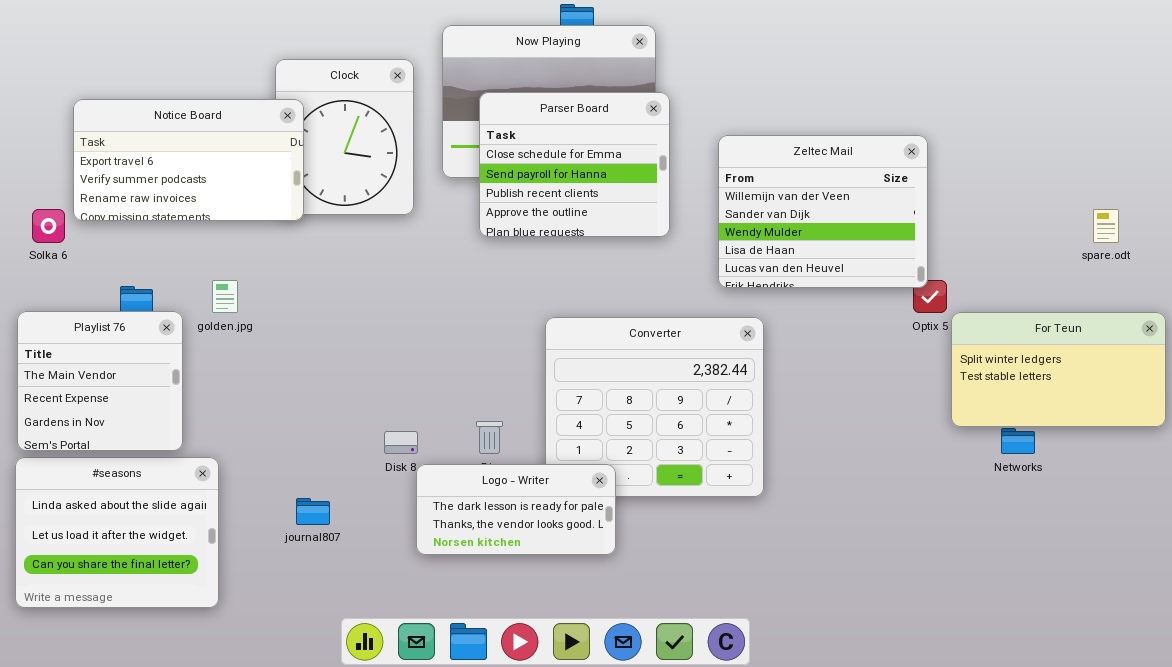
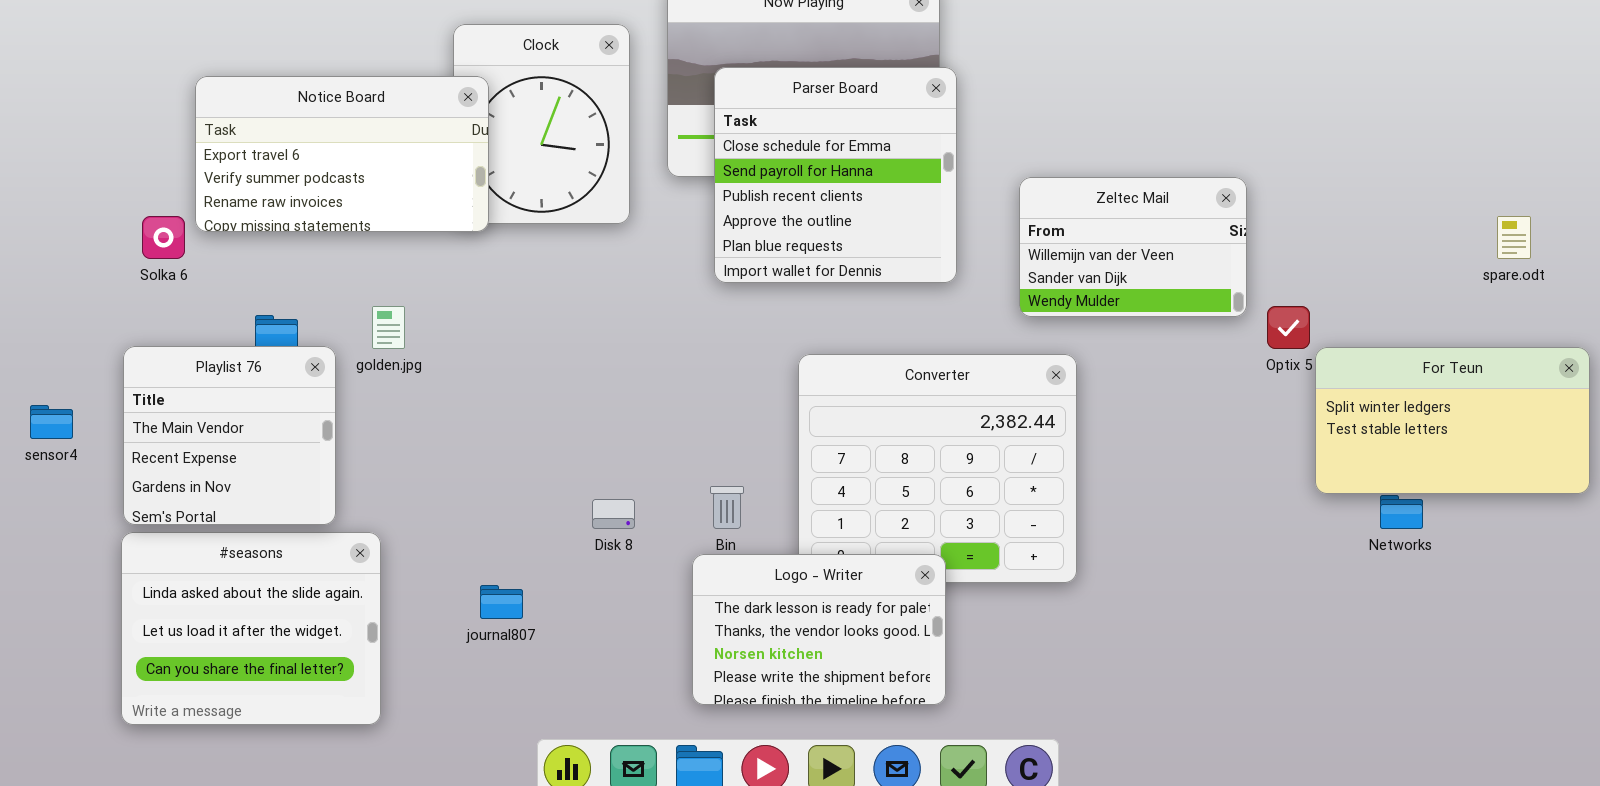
Parser Board: [479,92,670,237] -> [714,67,957,283], resized
Zeltec Mail: [718,135,928,288] -> [1019,177,1247,317], resized
Logo - Writer: [416,464,616,555] -> [692,554,946,705], moved, resized

